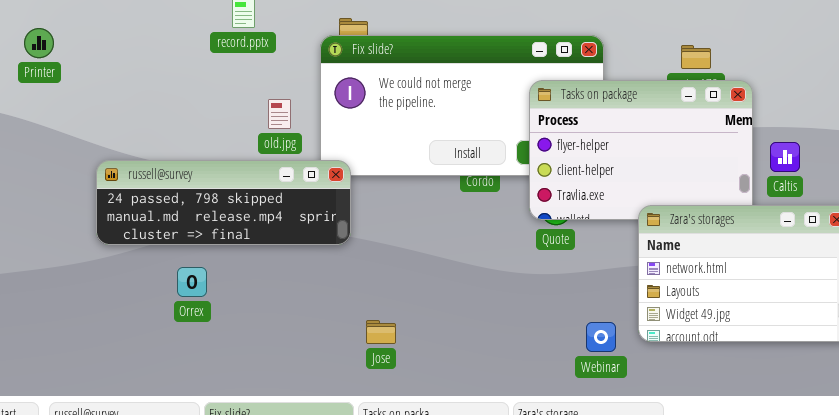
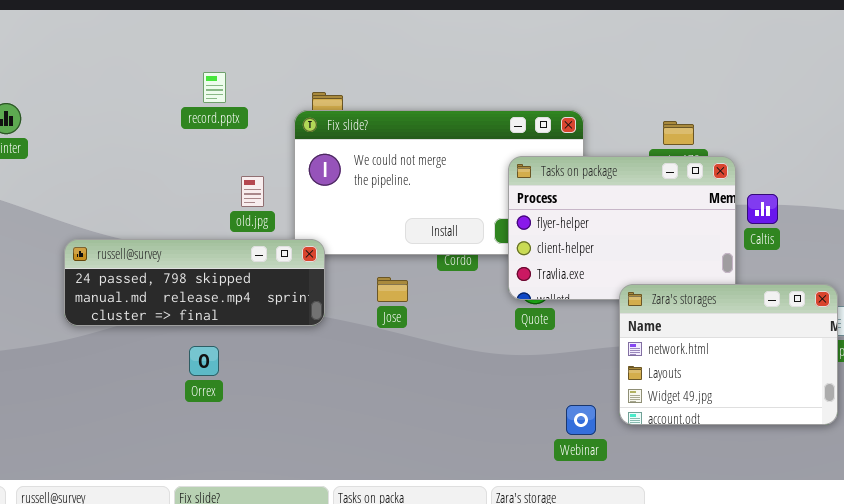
Caltis: [770,142,800,172] -> [747,194,778,224], moved
Orrex: [177,267,207,297] -> [189,346,219,376], moved
Jose: [366,320,396,344] -> [377,277,408,302], moved

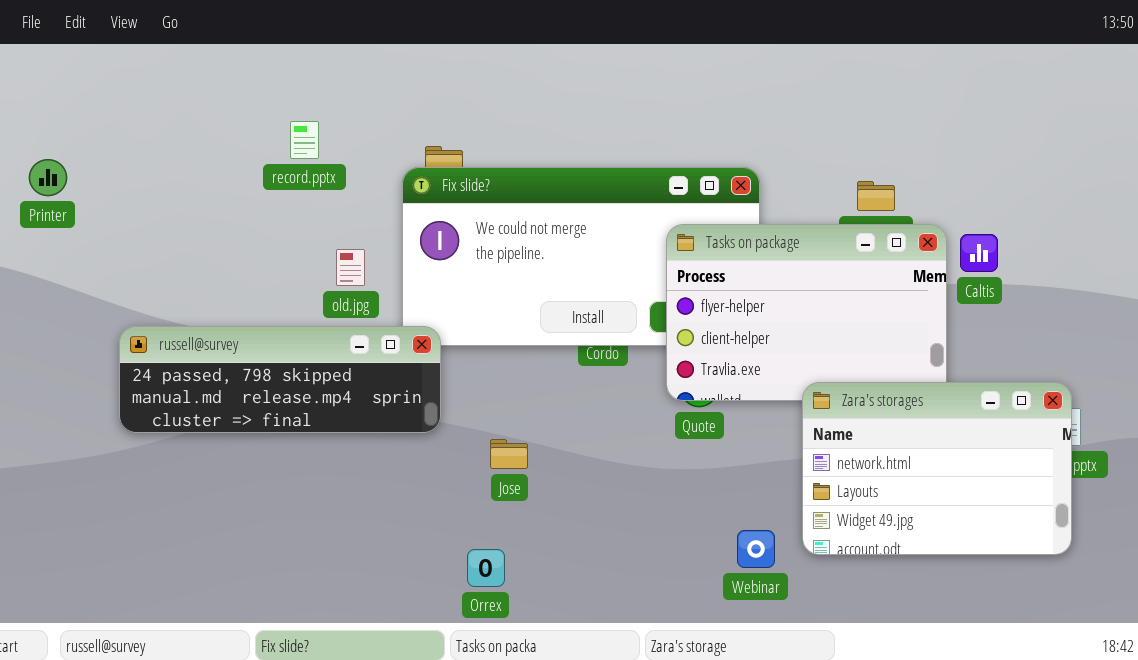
Caltis: [747,194,778,224] -> [960,234,998,272], moved
Jose: [377,277,408,302] -> [490,439,528,469], moved
Orrex: [189,346,219,376] -> [467,549,505,587], moved

